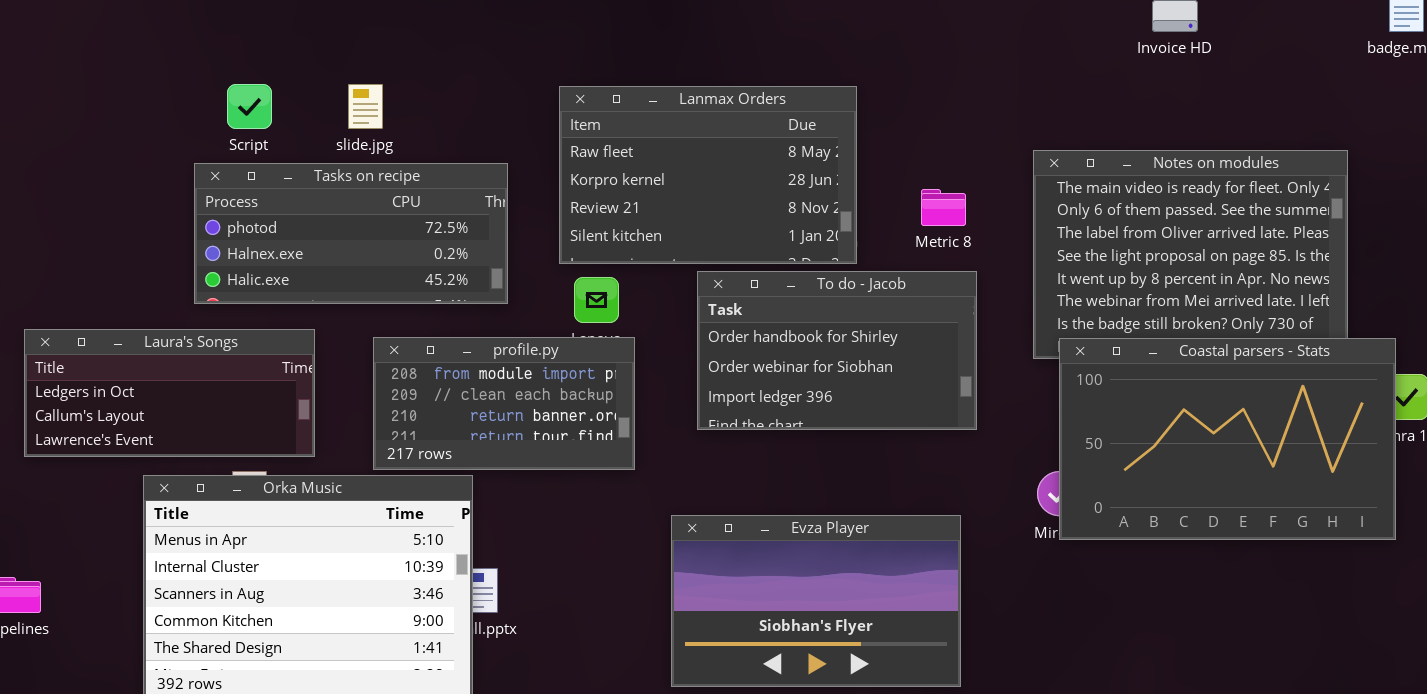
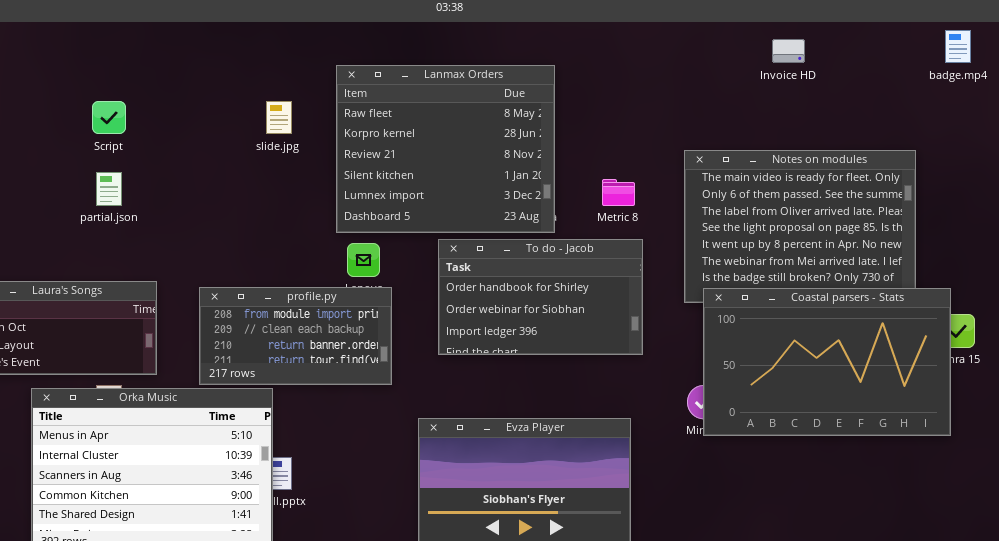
slide.jpg: [348,84,383,129] -> [266,101,292,134], moved
Lanmax Orders: [559,86,857,264] -> [336,65,555,233], resized
Tasks on recipe: [194,163,508,304] -> none, closed

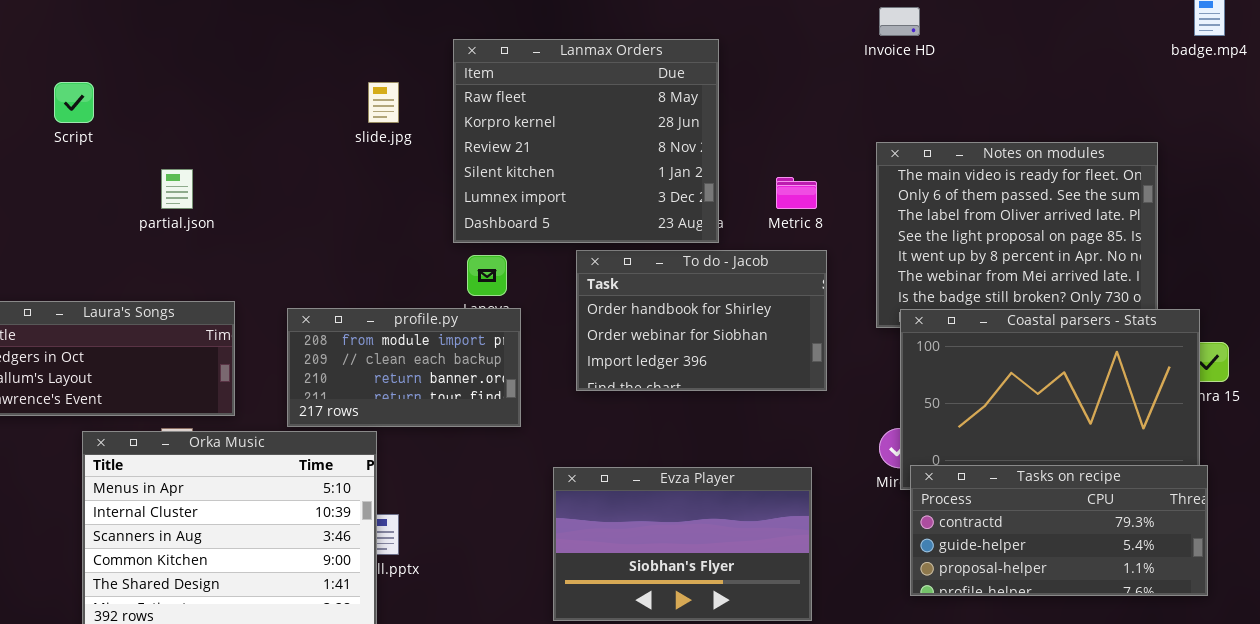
Invoice HD: [772,39,805,63] -> [879,7,920,36], moved
Script: [92,101,126,134] -> [54,82,94,123], moved
Tasks on recipe: none -> [910,465,1208,596], opened

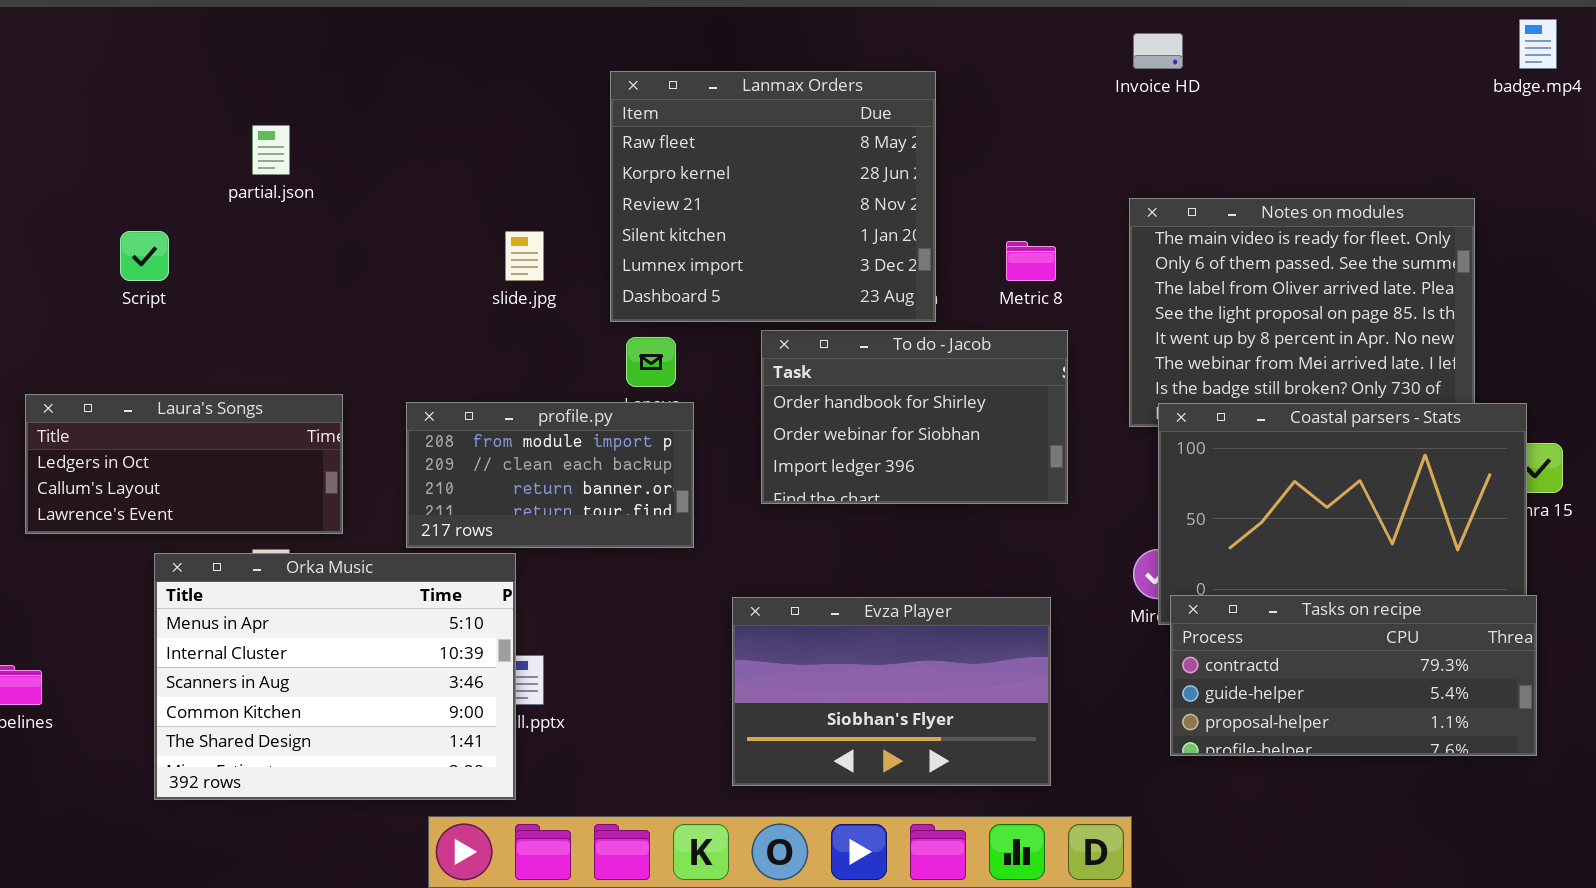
Script: [54,82,94,123] -> [120,231,169,281], moved
slide.jpg: [368,82,399,123] -> [505,231,544,281], moved
partial.json: [161,169,193,209] -> [252,125,290,175], moved

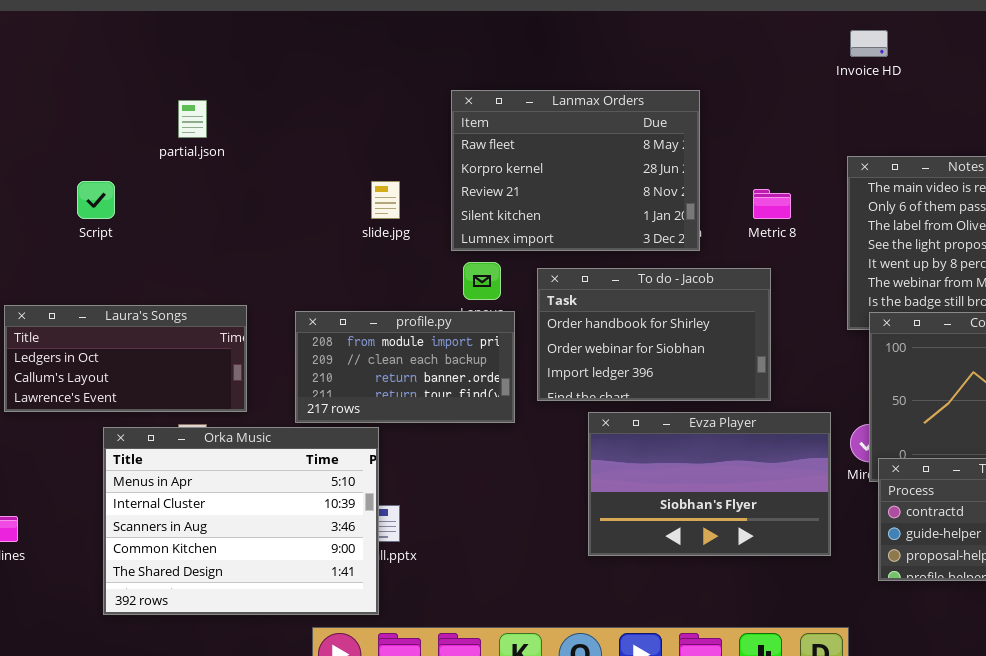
Lanmax Orders: [610,71,936,322] -> [451,90,700,251], resized
To do - Jacob: [761,330,1068,504] -> [537,268,771,401], moved
Evza Player: [732,597,1051,786] -> [588,412,831,556], moved

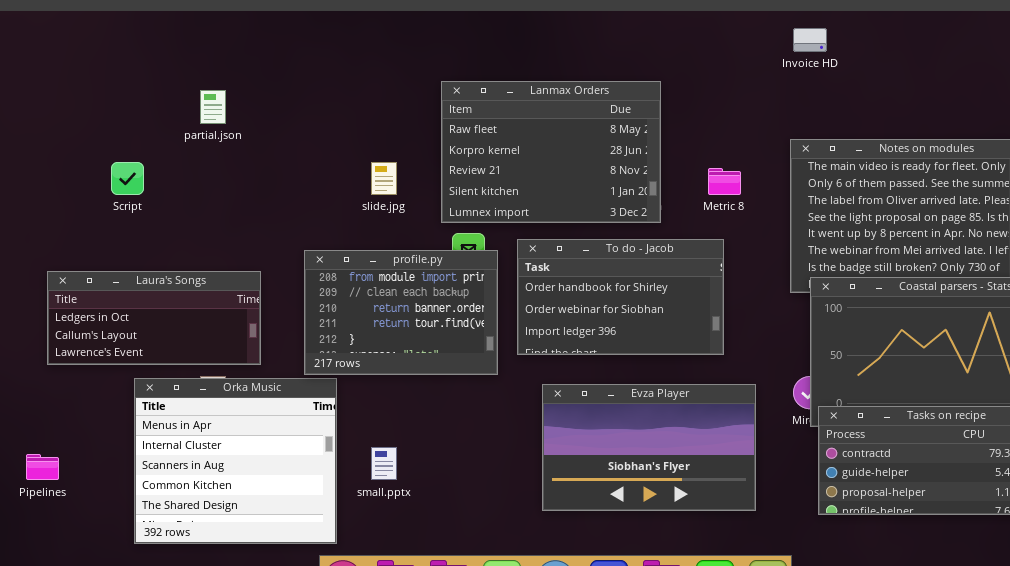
profile.py: [295,311,515,423] -> [304,250,498,375], resized
Evza Player: [588,412,831,556] -> [542,384,756,511], moved
Orka Music: [103,427,379,615] -> [134,378,337,544], resized

